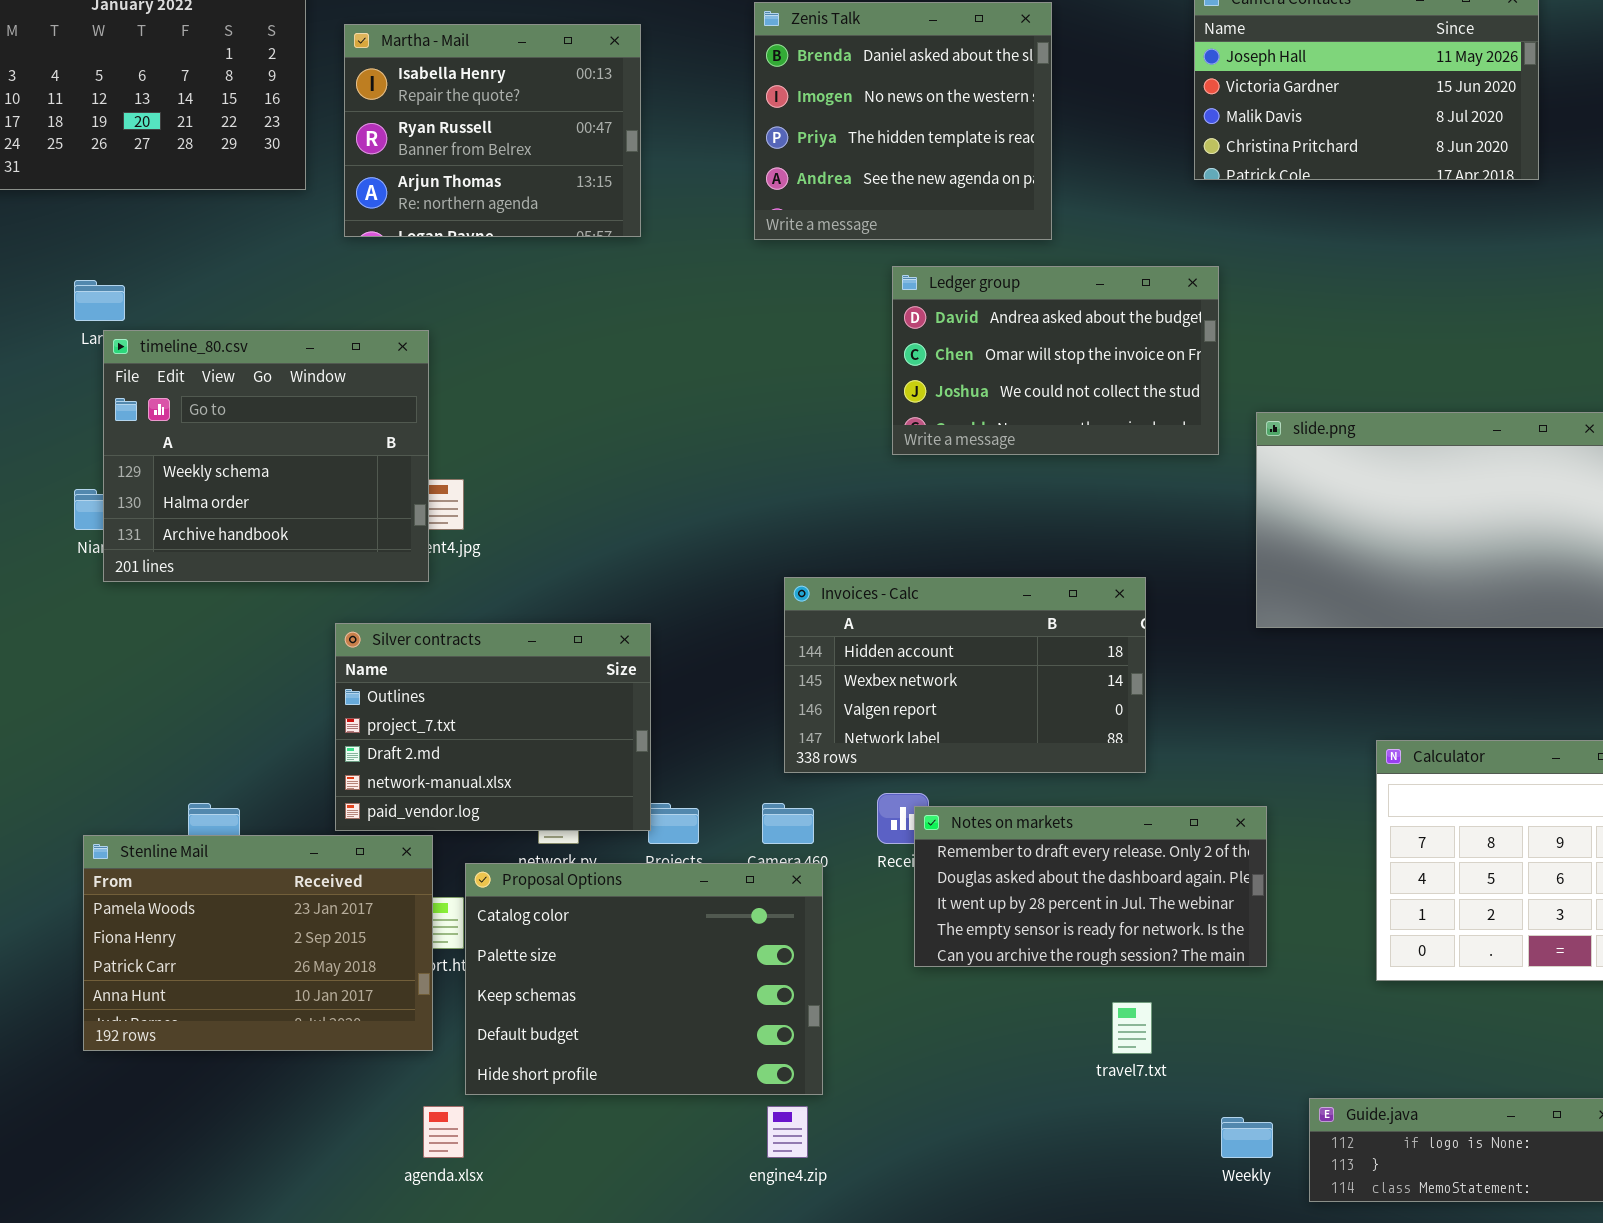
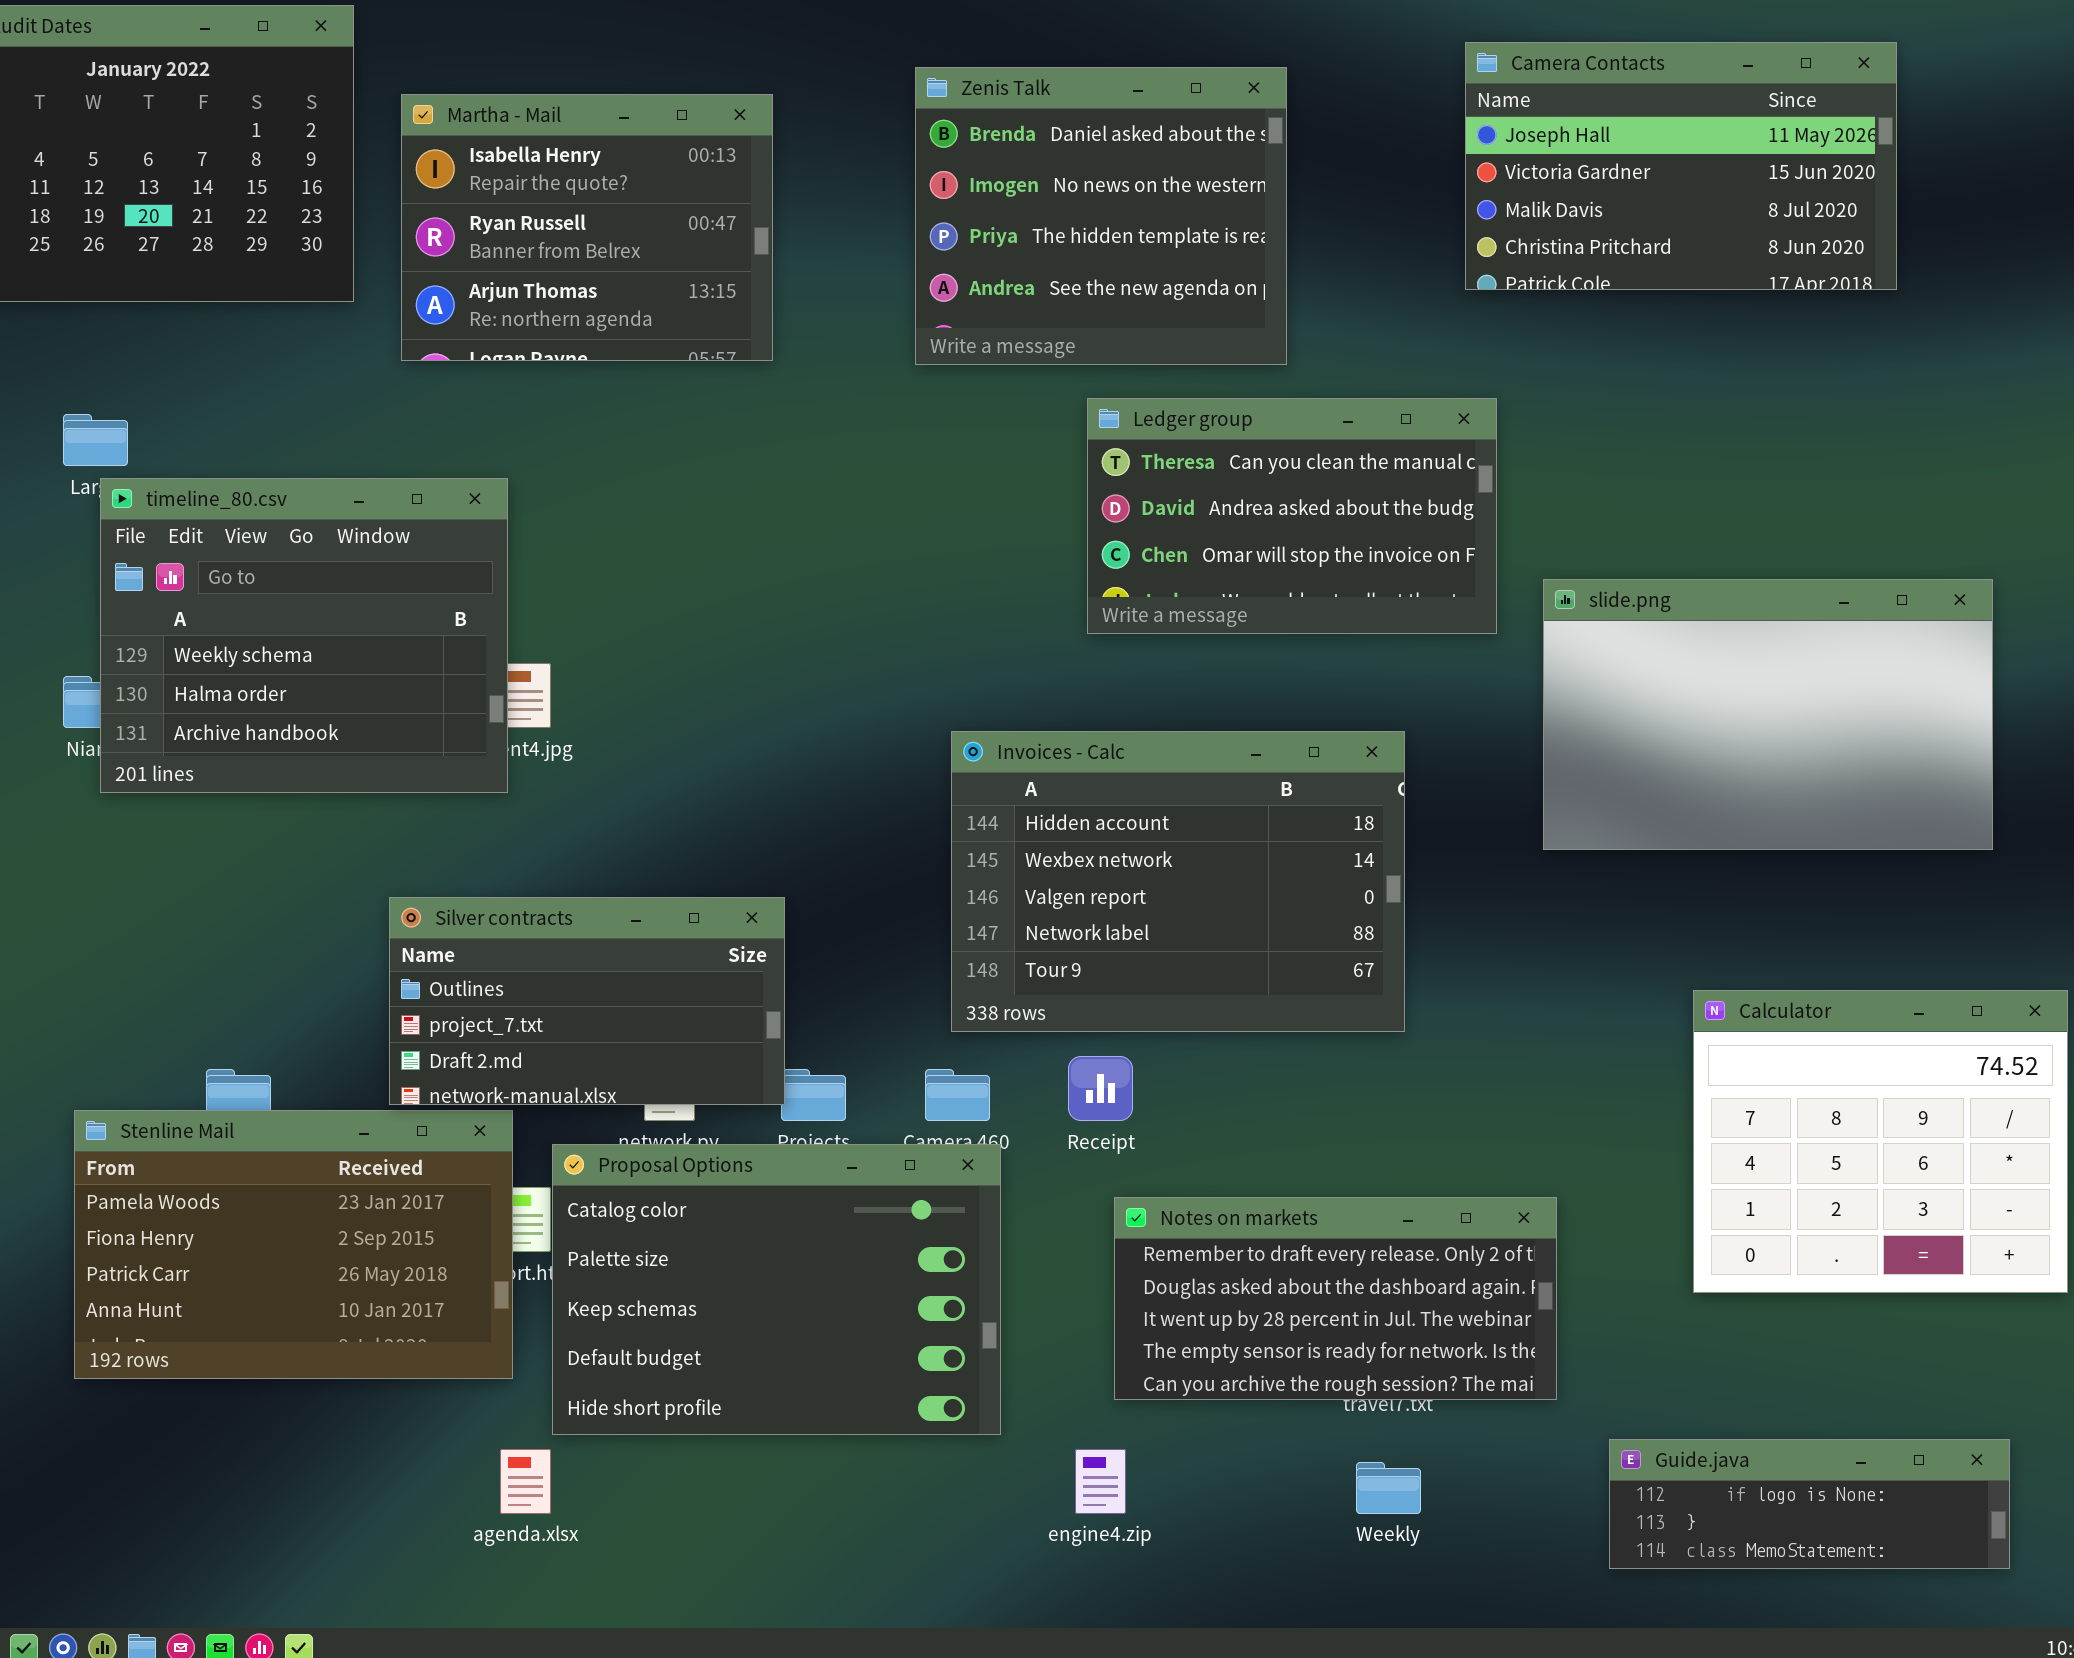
Ledger group: [892,266,1219,455] -> [1087,398,1497,634], scrolled up 1 row
Invoices - Calc: [784,577,1146,773] -> [951,731,1405,1032], resized
Silver contracts: [335,623,651,831] -> [389,897,785,1105], resized
Notes on markets: [914,806,1267,967] -> [1114,1197,1557,1400], moved
engine4.zip: [767,1106,808,1158] -> [1075,1449,1126,1514], moved
Weekly: [1221,1117,1273,1158] -> [1356,1462,1421,1514], moved

